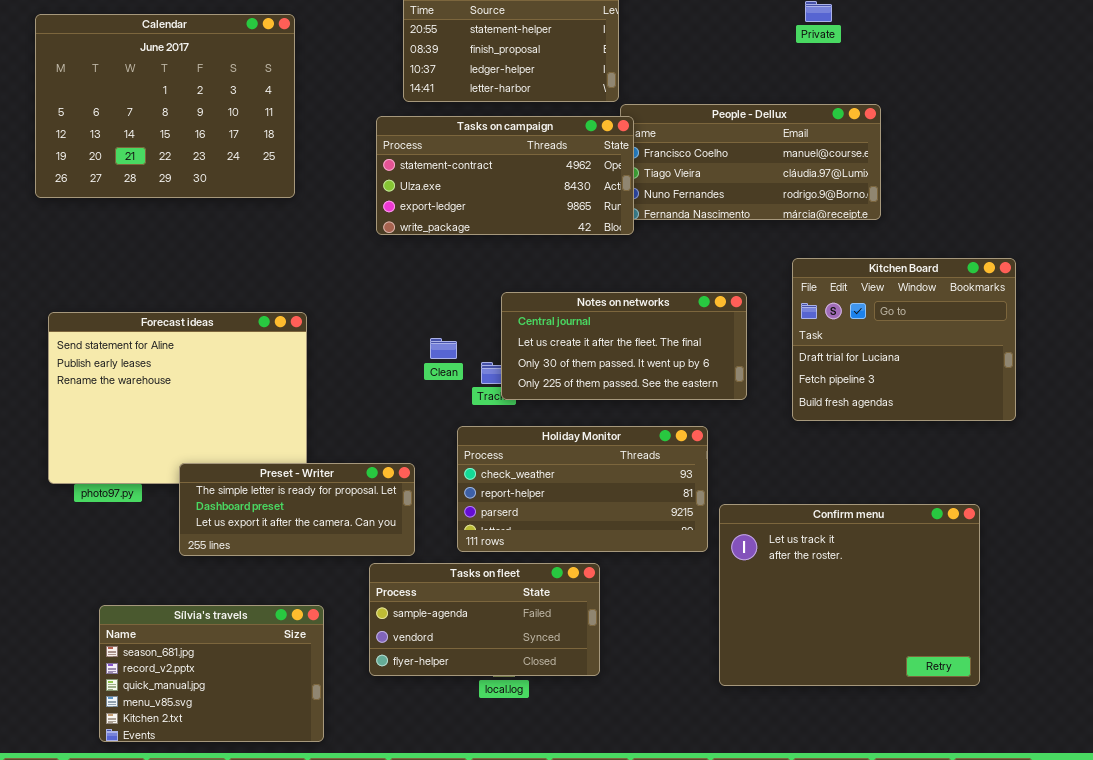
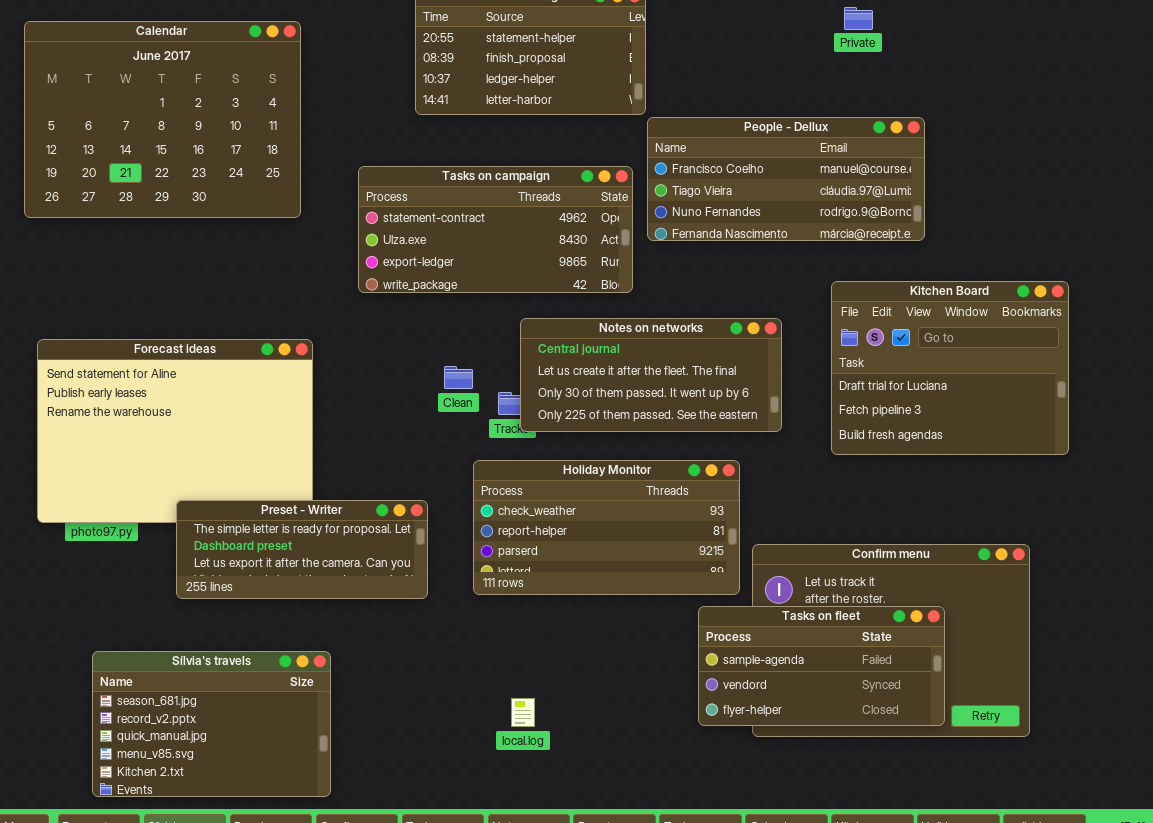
Tasks on campaign: [376,116,634,235] -> [358,166,633,293], moved
Tasks on fleet: [369,563,600,676] -> [698,606,945,726], moved

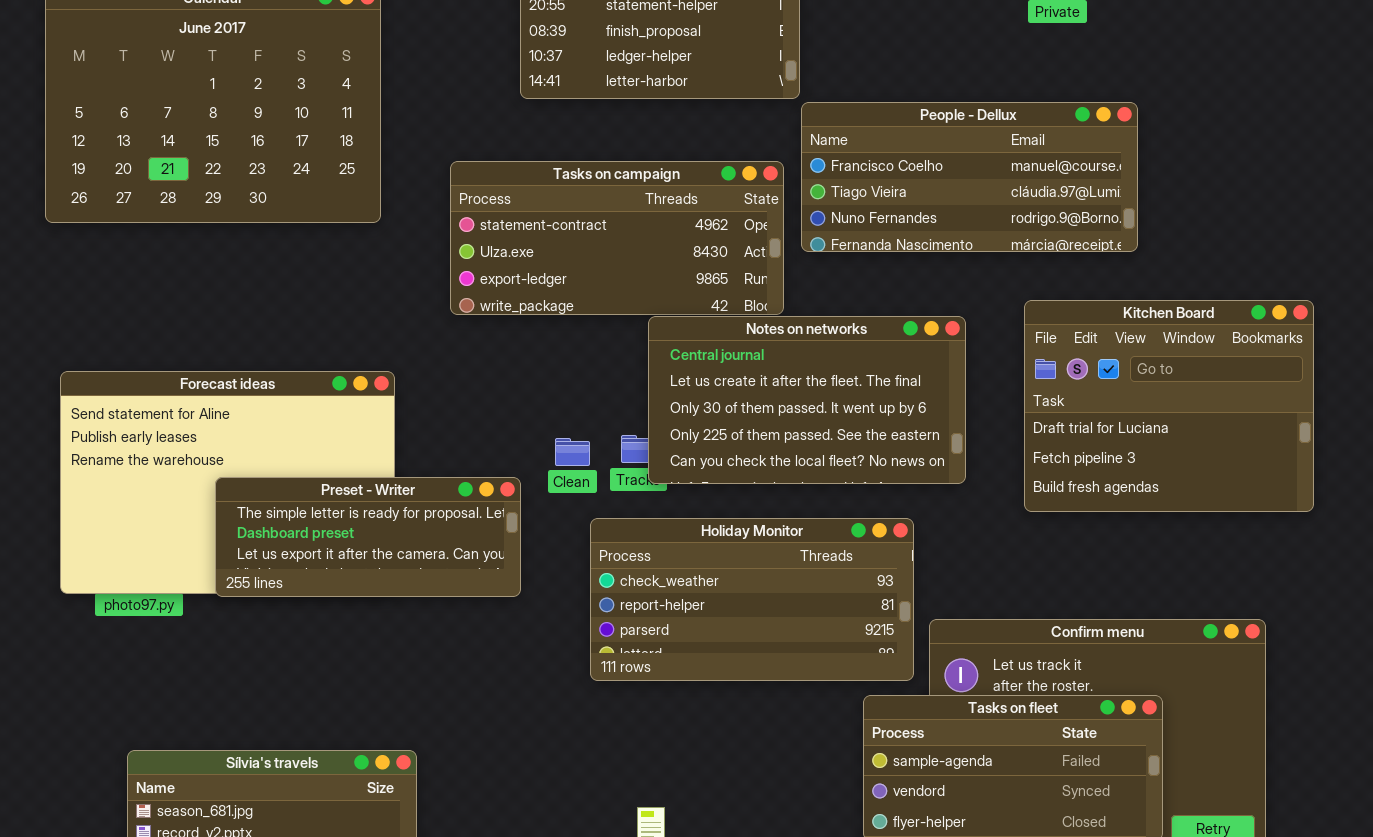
Notes on networks: [520,318,782,432] -> [648,316,966,484], resized
Clean: [444,366,473,389] -> [555,438,590,466], moved
Preset - Writer: [176,500,428,599] -> [215,477,521,597], moved

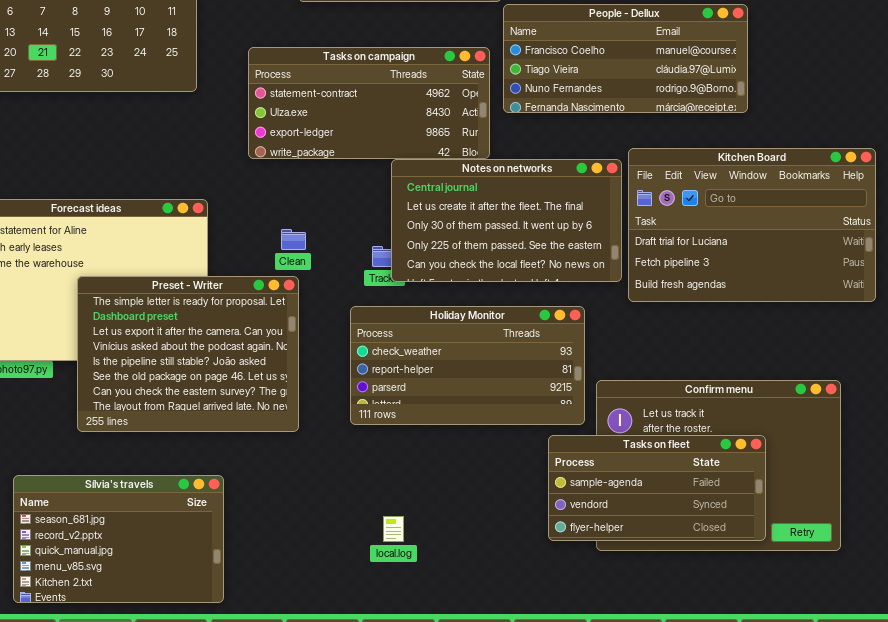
Kitchen Board: [1024,300,1314,512] -> [628,148,876,302], resized
Clean: [555,438,590,466] -> [281,229,306,250], moved
Preset - Writer: [215,477,521,597] -> [77,276,299,432], resized

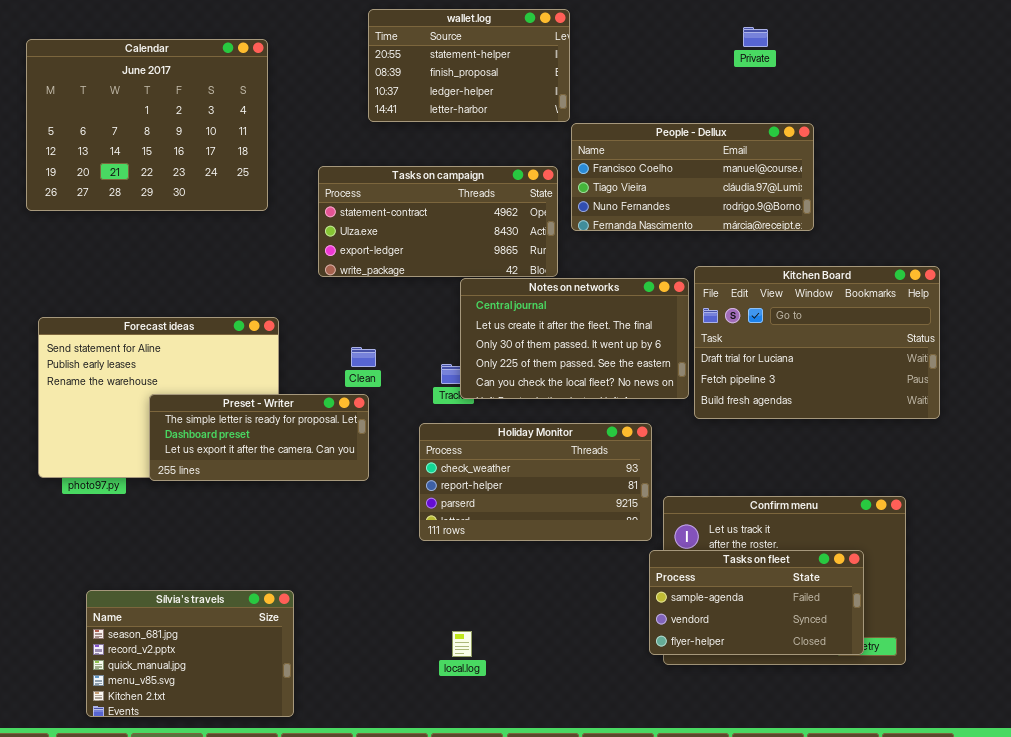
Preset - Writer: [77,276,299,432] -> [149,394,369,481], resized
Tasks on fleet: [548,435,766,541] -> [649,550,864,655], moved

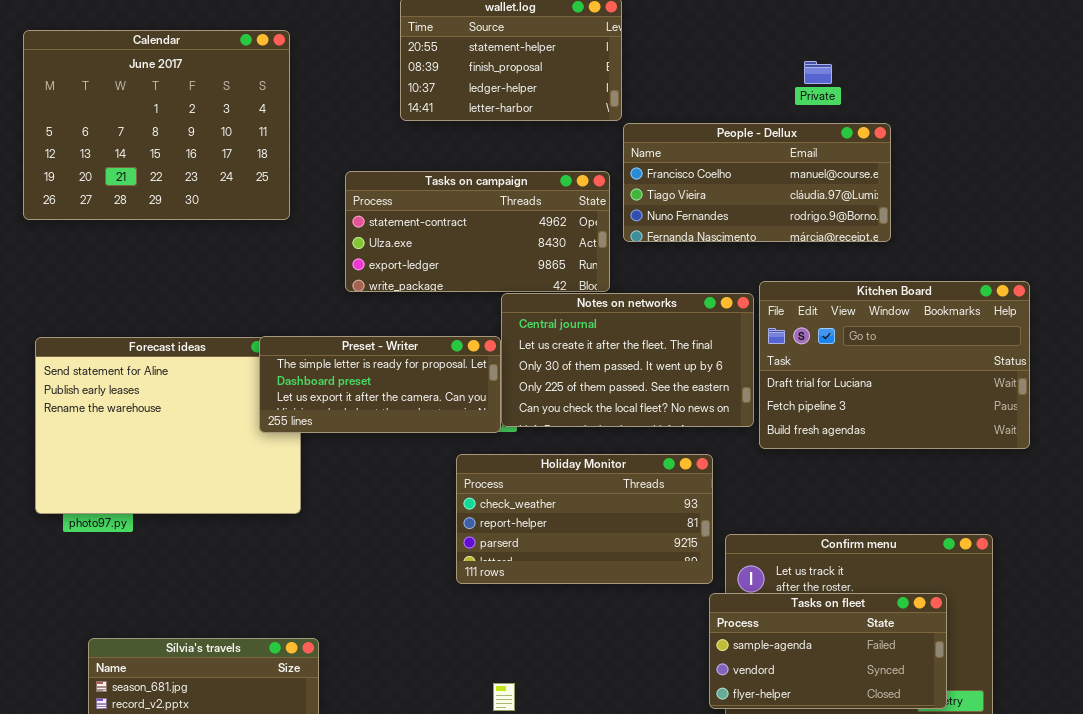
Private: [743,27,768,47] -> [804,61,832,84], moved
Preset - Writer: [149,394,369,481] -> [259,336,501,433], moved

